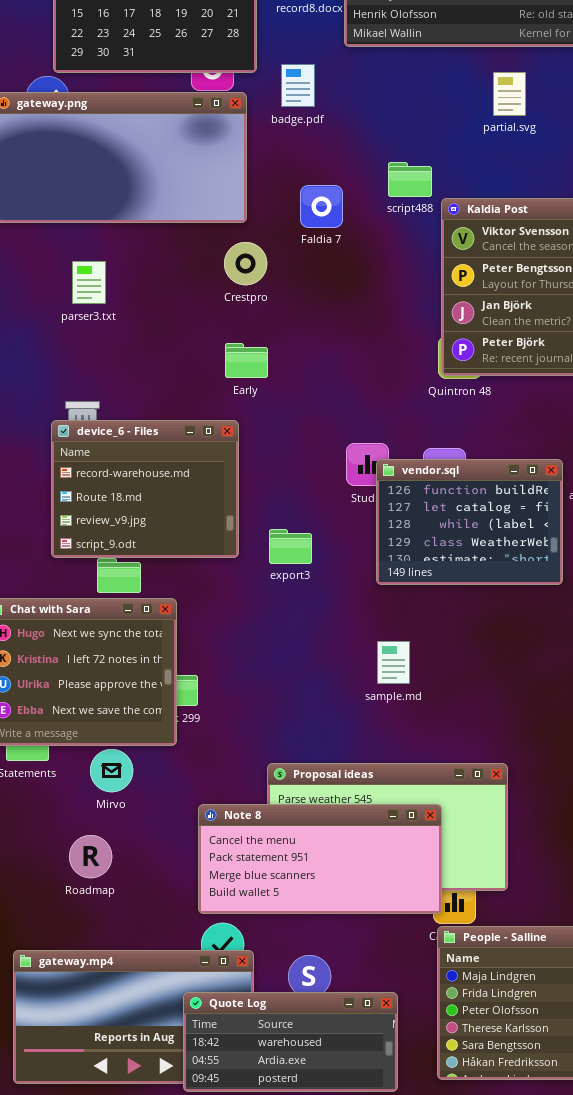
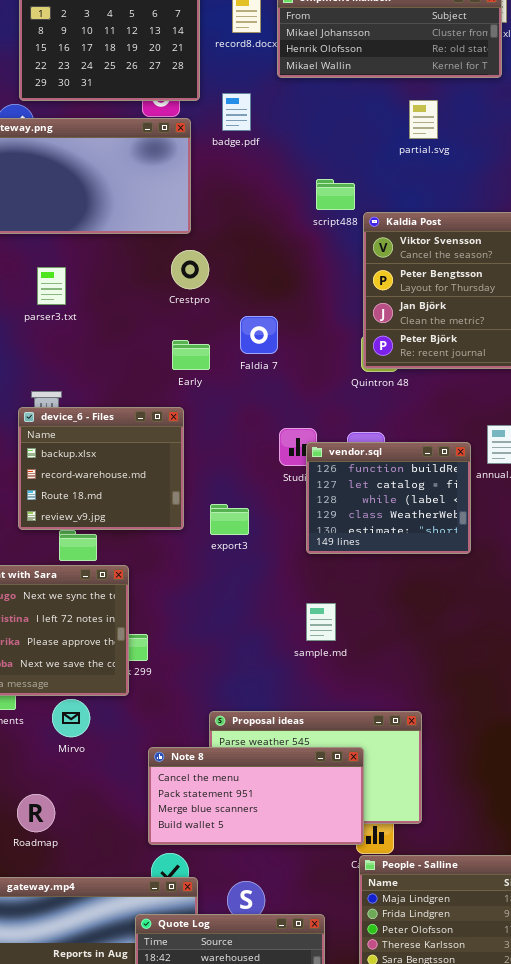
Faldia 7: [300,185,343,228] -> [240,316,278,354], moved
device_6 - Files: [51,420,239,558] -> [18,407,184,530], scrolled up 1 row
Roadmap: [69,835,112,878] -> [17,794,55,832], moved

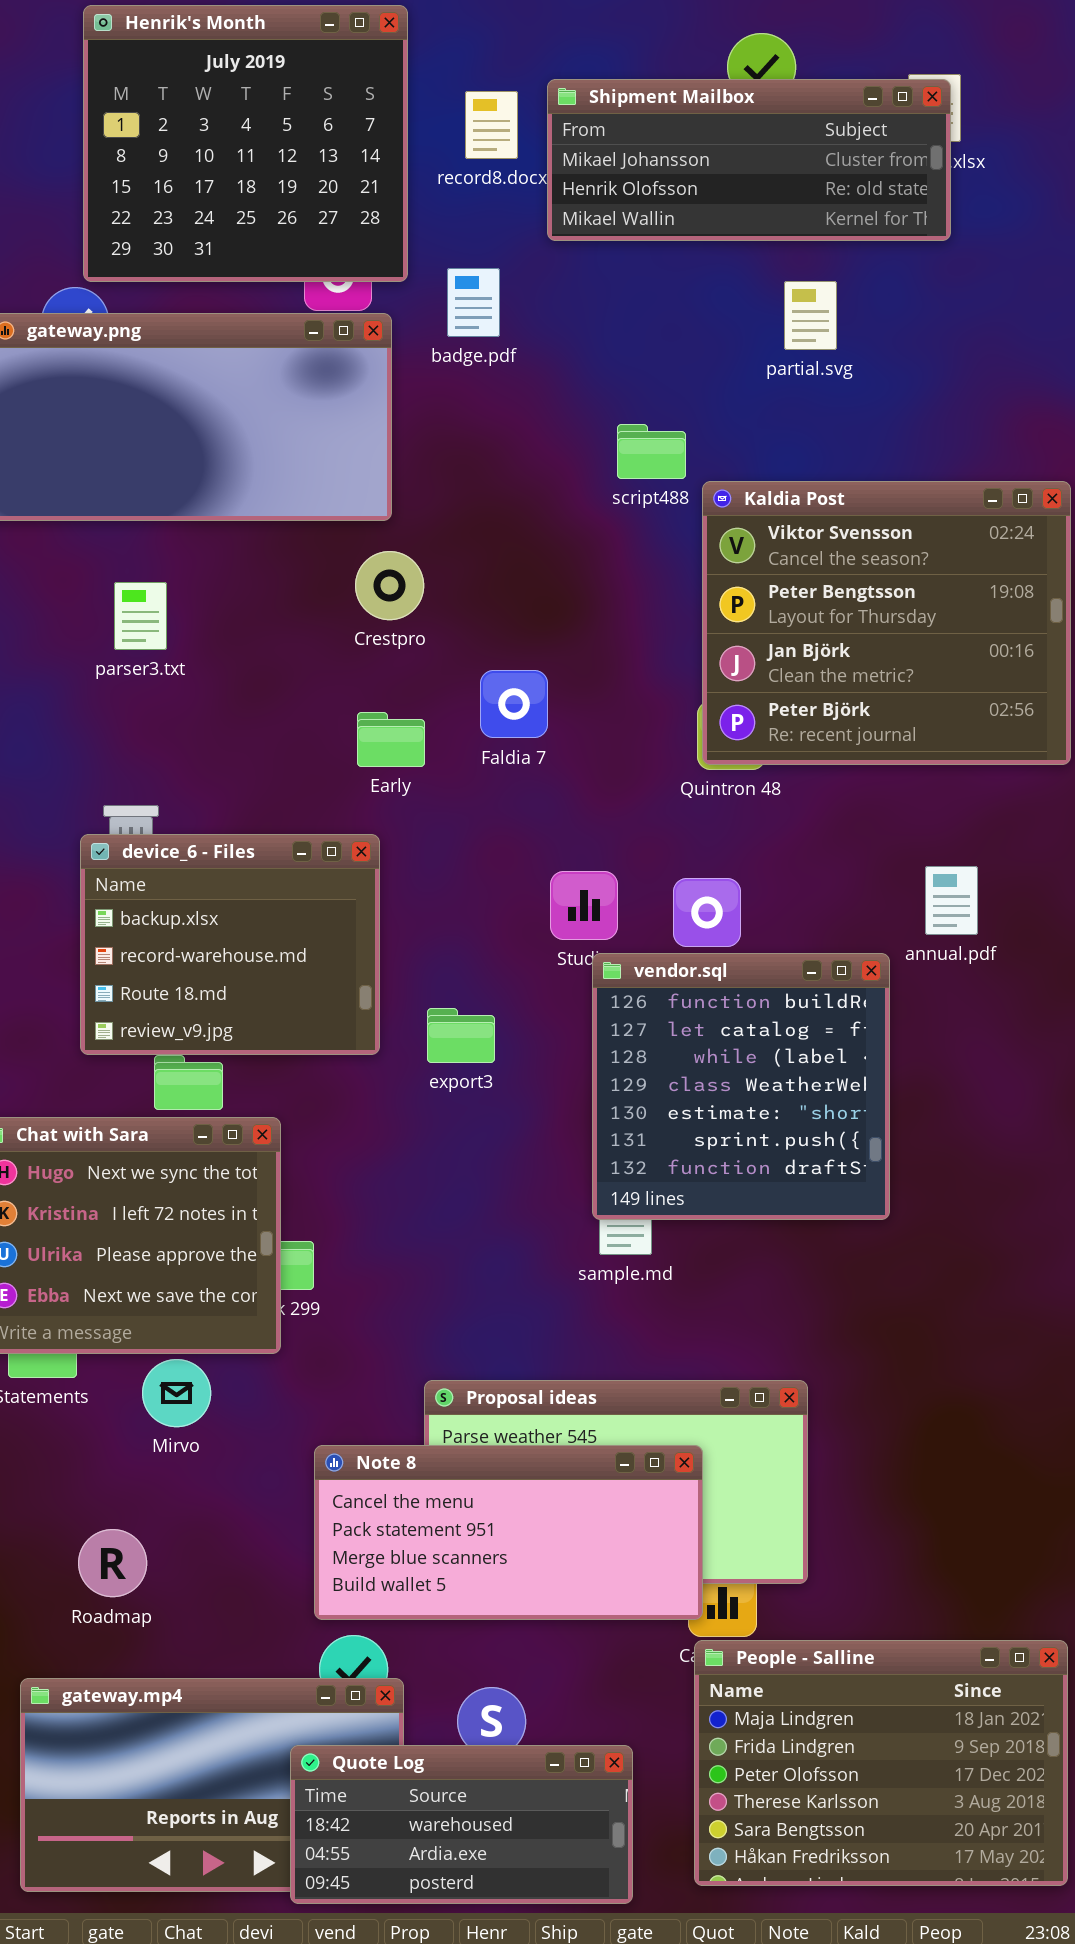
vendor.sql: [306,442,471,554] -> [592,953,890,1220], moved, resized

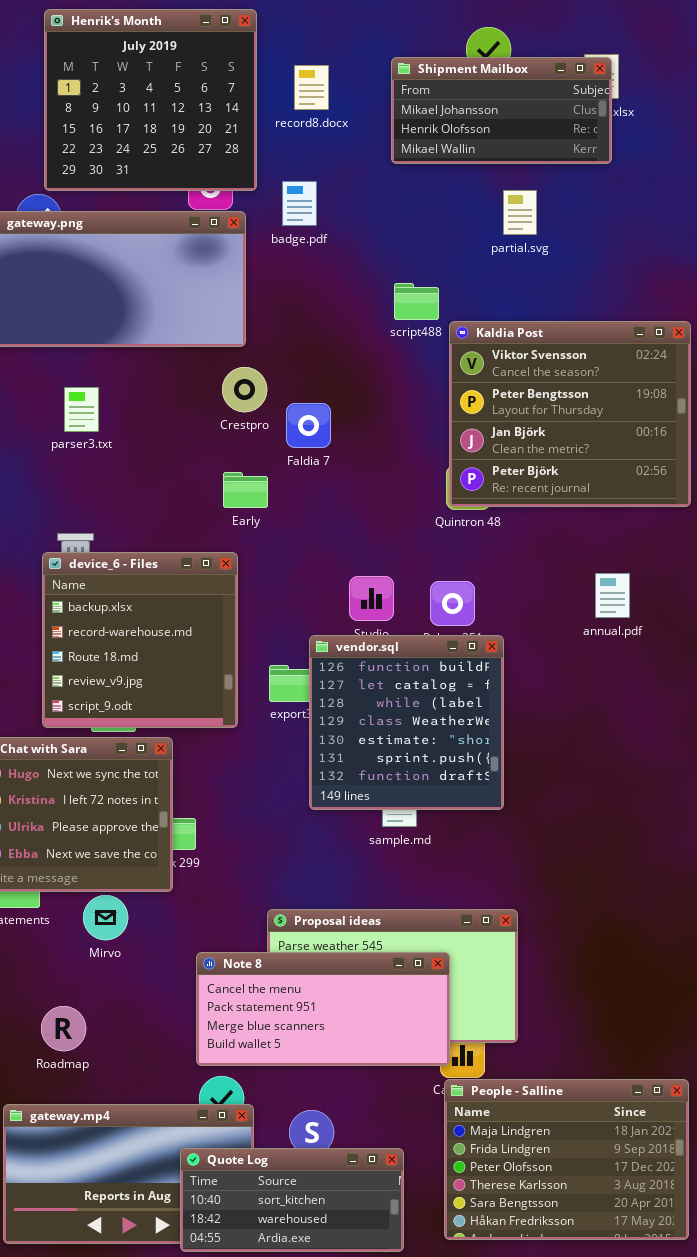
Shipment Mailbox: [547,79,951,241] -> [391,57,612,164], resized
Faldia 7: [480,670,548,738] -> [286,403,331,448], moved
device_6 - Files: [80,834,380,1055] -> [42,552,238,728], resized
vendor.sql: [592,953,890,1220] -> [309,635,504,810], moved
Quote Log: [290,1745,633,1904] -> [180,1148,404,1252], scrolled up 1 row

